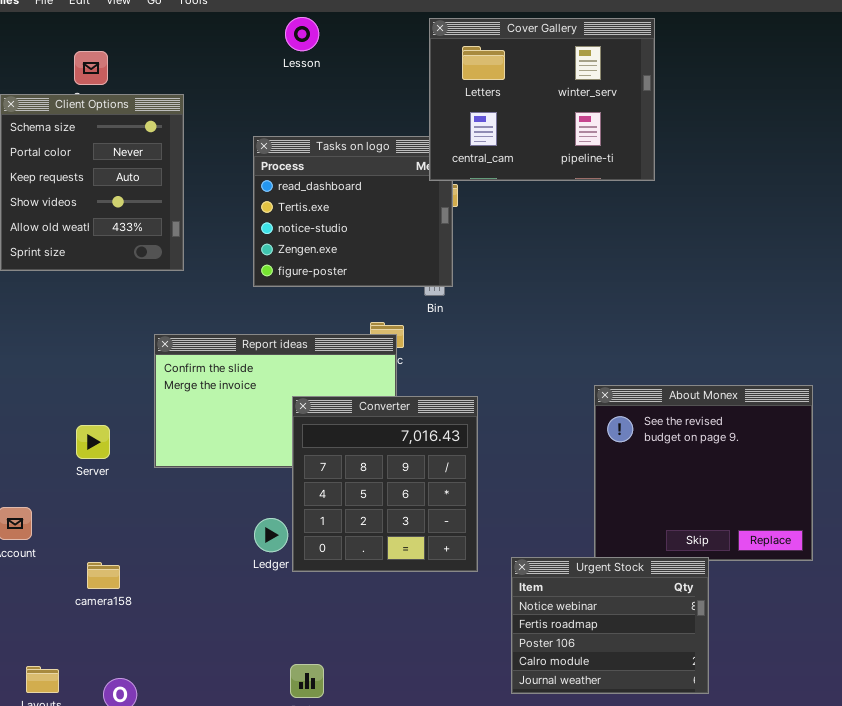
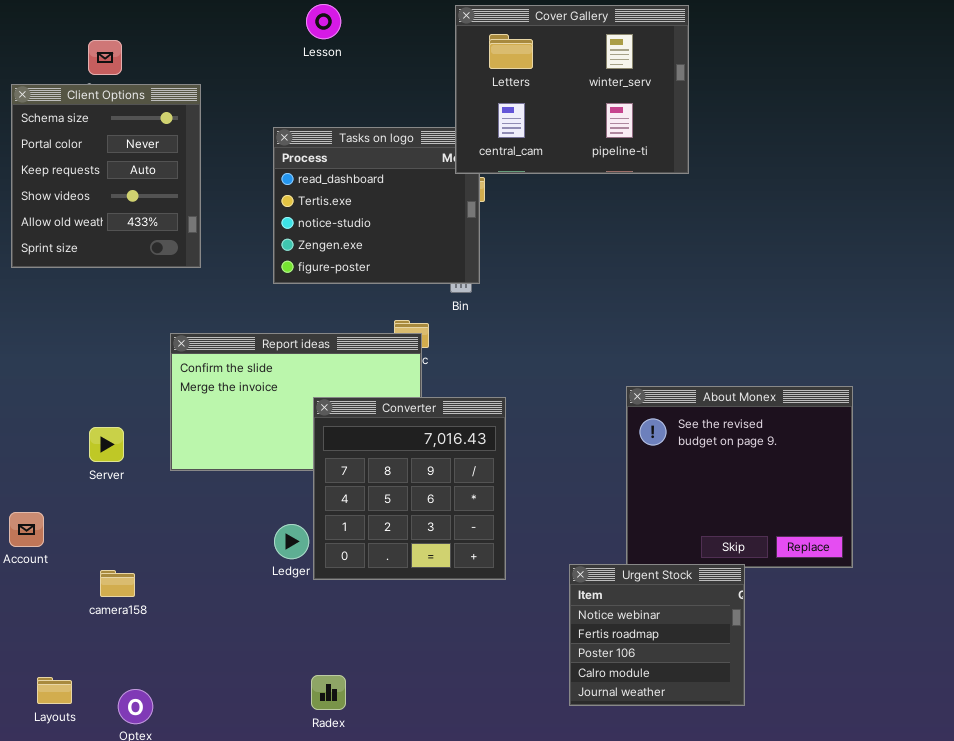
Urgent Stock: [511,557,709,694] -> [569,564,745,706], resized

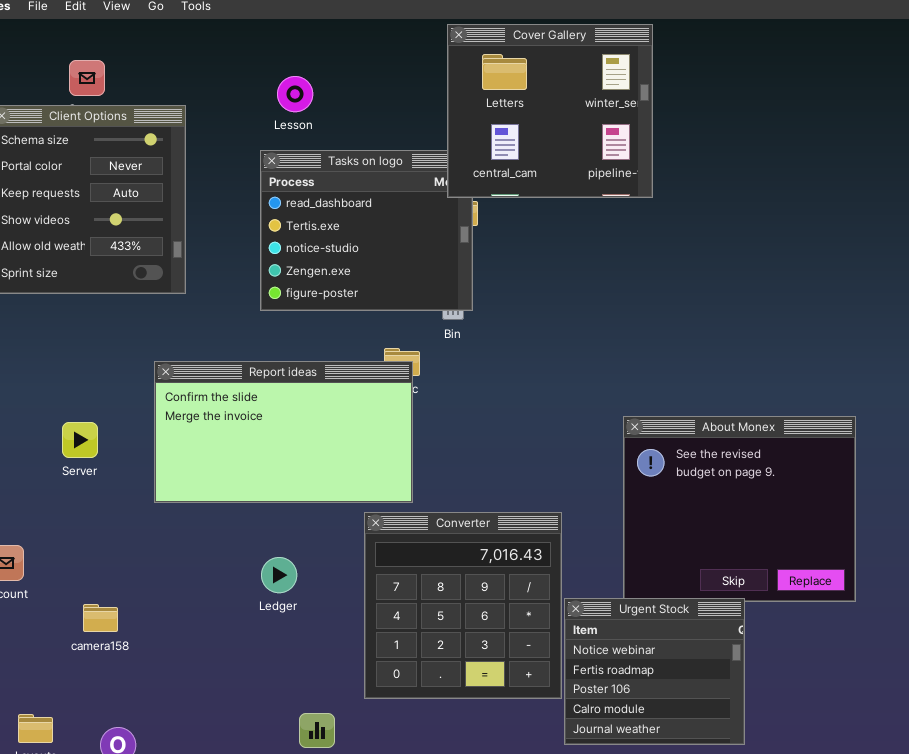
Lesson: [306,4,341,39] -> [277,76,313,112], moved
Cover Gallery: [455,5,689,174] -> [447,24,653,198], resized
Converter: [313,397,506,580] -> [364,512,562,699], moved
Server: [89,427,124,462] -> [62,422,98,458], moved

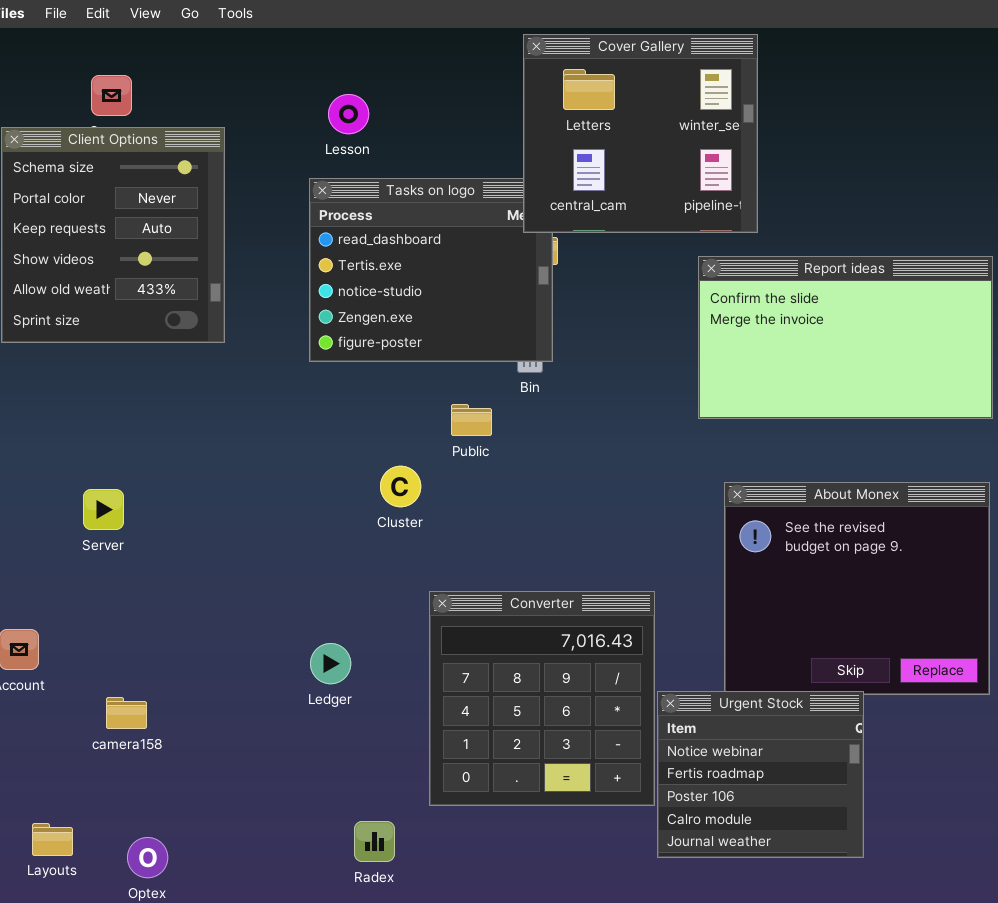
Report ideas: [154,361,413,503] -> [698,256,993,419], moved

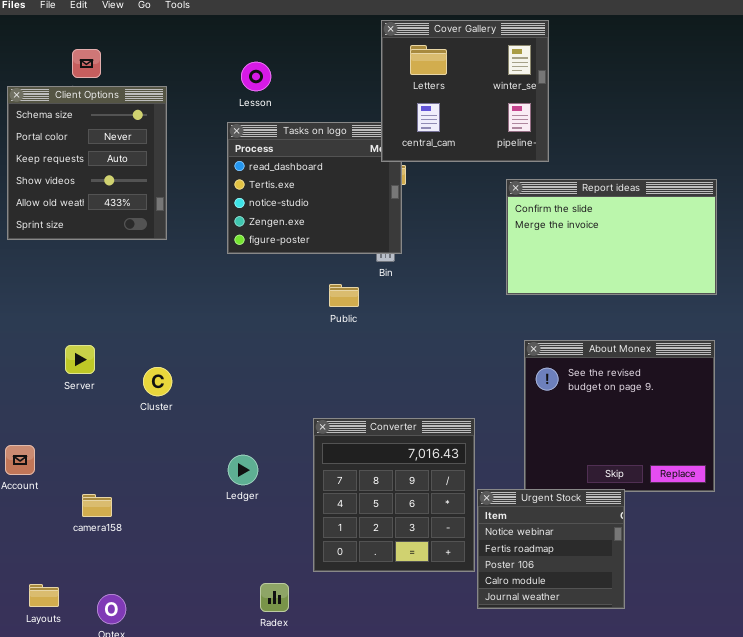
Cluster: [380,466,421,507] -> [143,367,172,396], moved

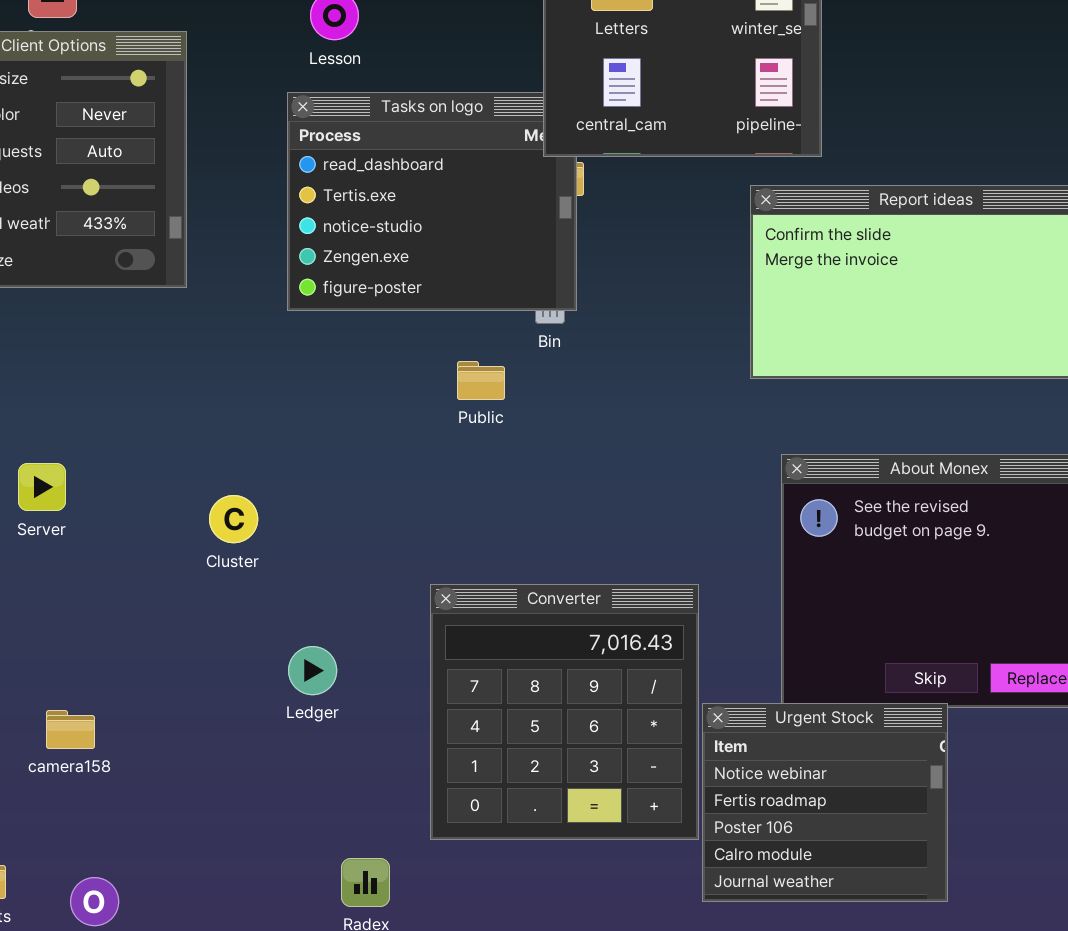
Cluster: [143,367,172,396] -> [209,495,258,543], moved

